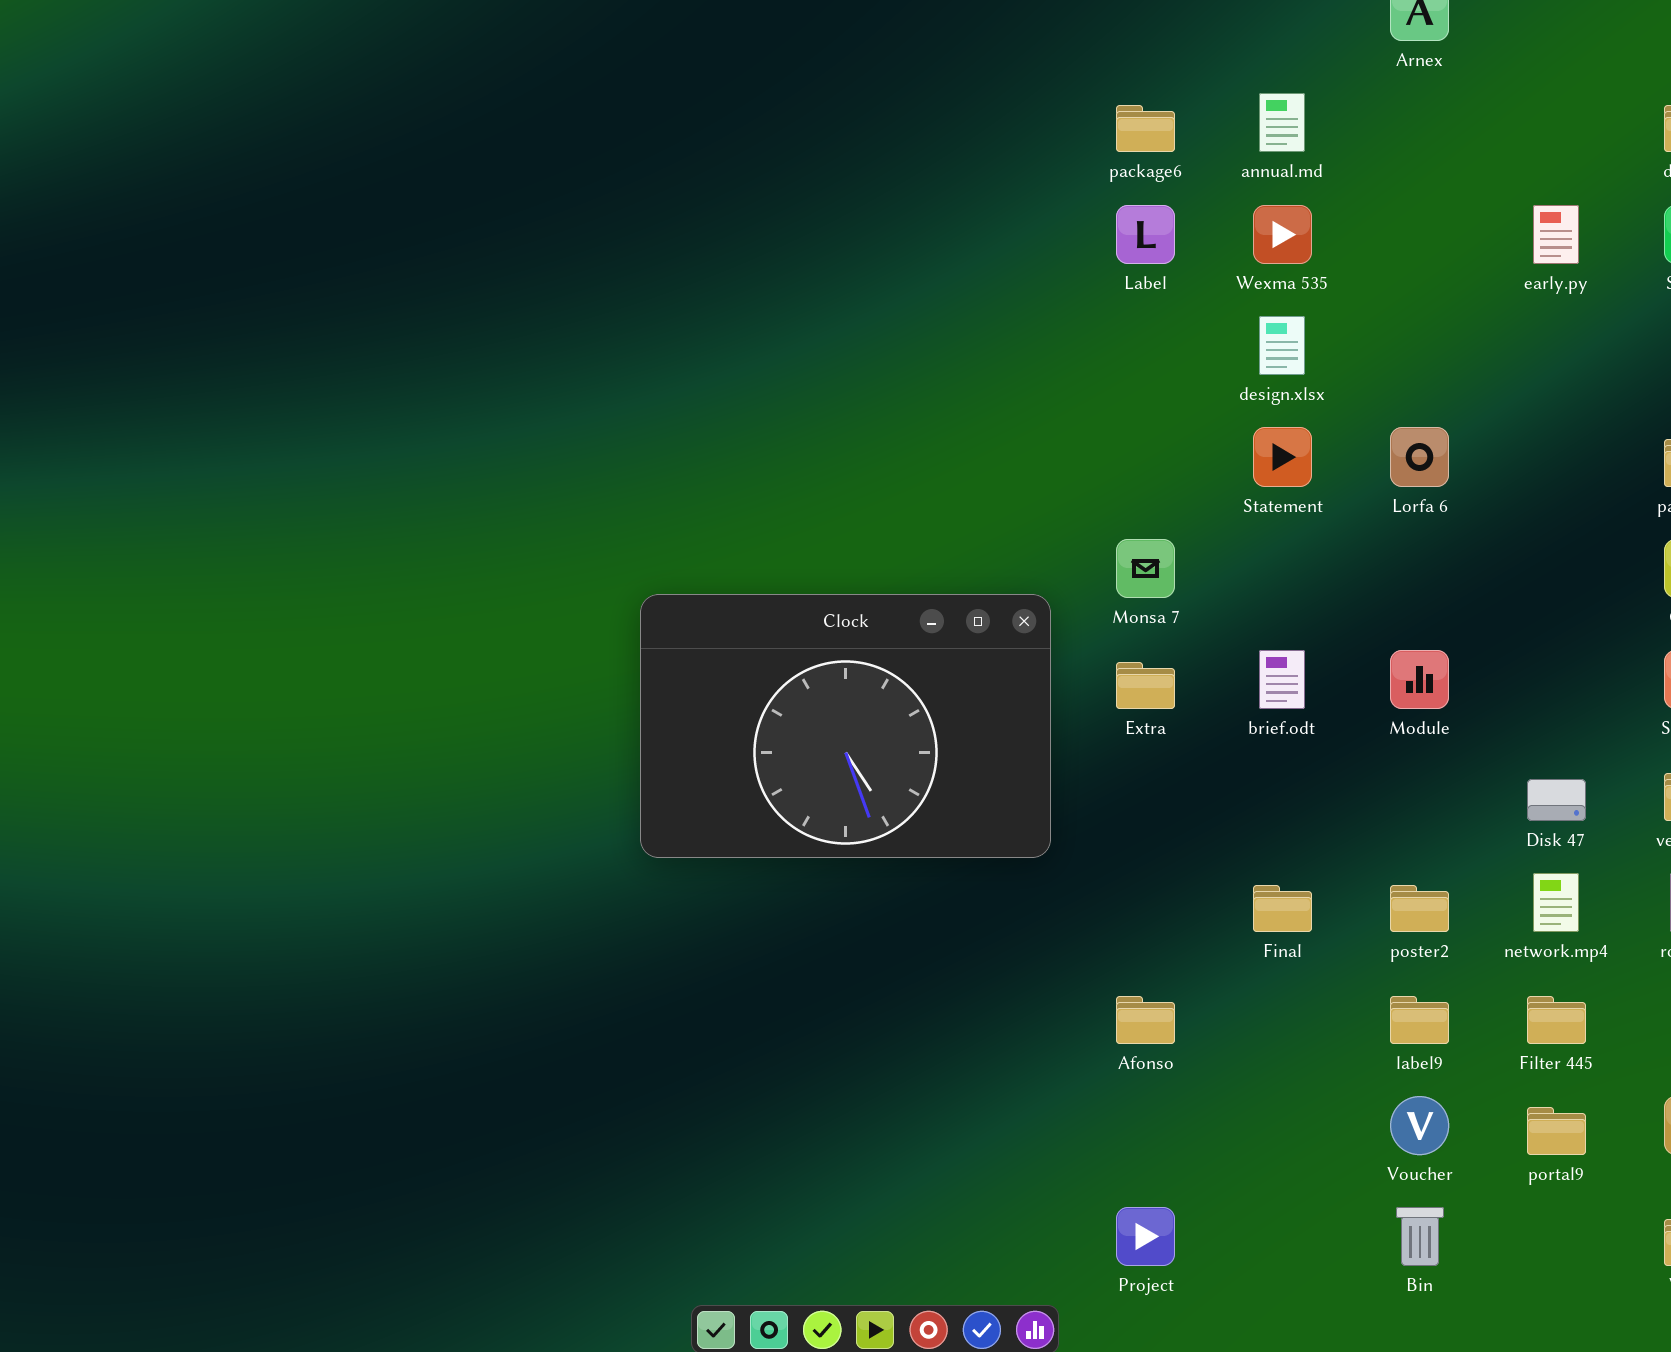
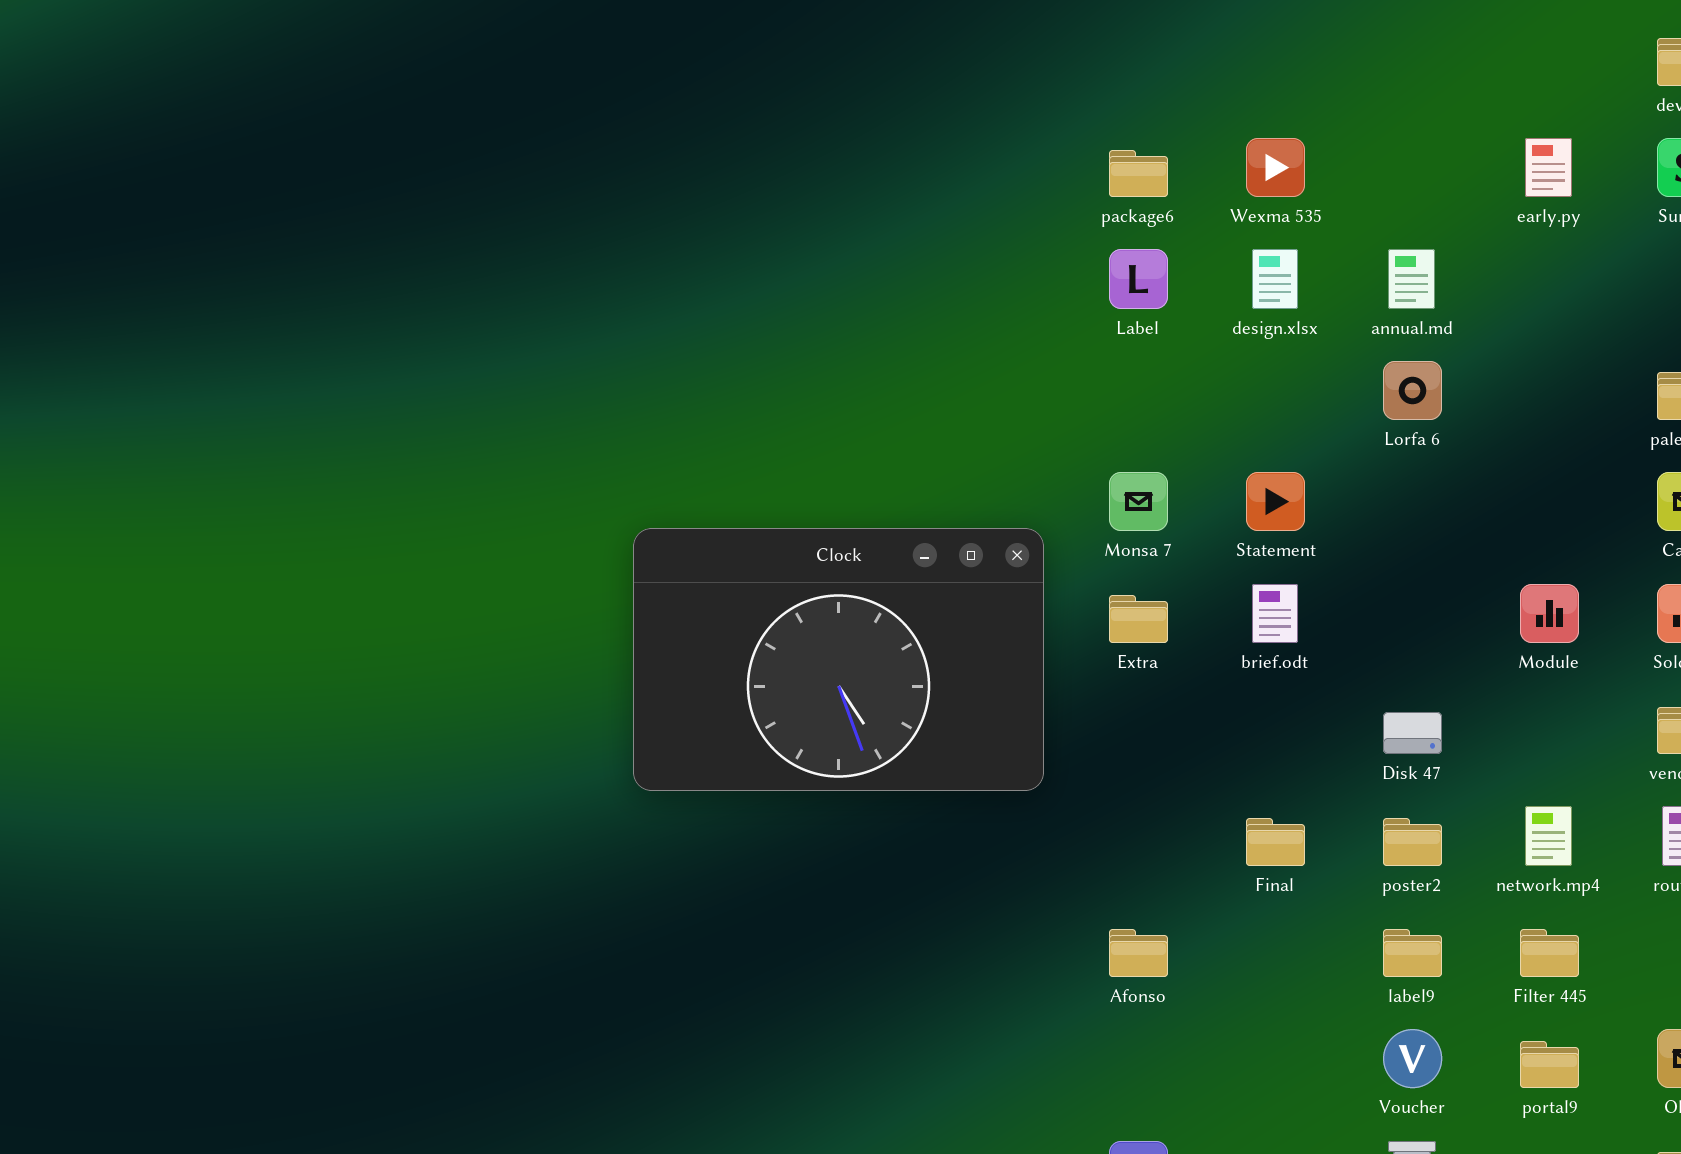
annual.md: [1259,93,1305,152] -> [1388,249,1435,309], moved
package6: [1116,105,1175,152] -> [1109,150,1168,197], moved
Label: [1116,205,1175,264] -> [1109,249,1168,309], moved
Statement: [1253,427,1312,487] -> [1246,472,1305,531], moved
Module: [1390,650,1449,709] -> [1520,584,1579,643], moved
Disk 47: [1527,779,1586,821] -> [1383,712,1442,754], moved

